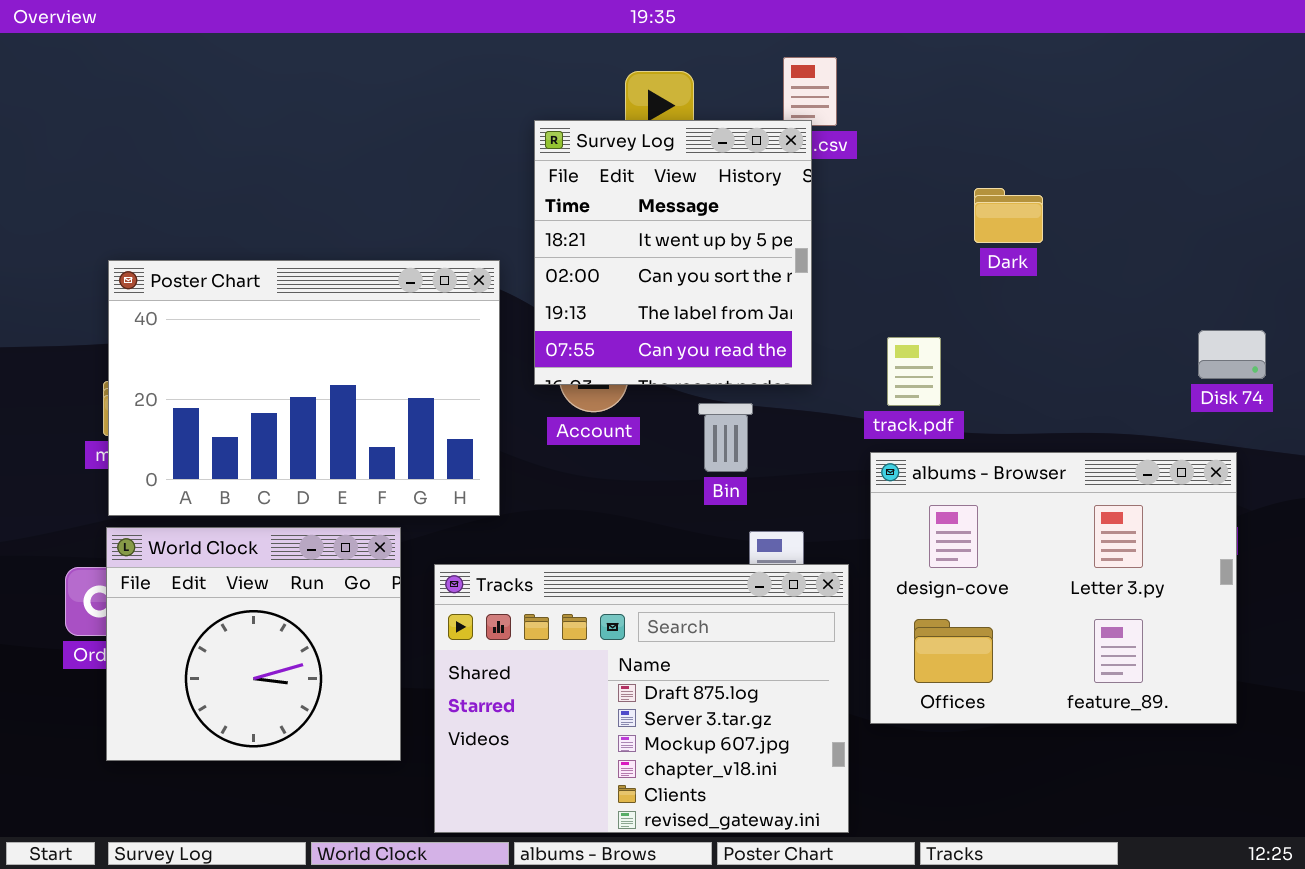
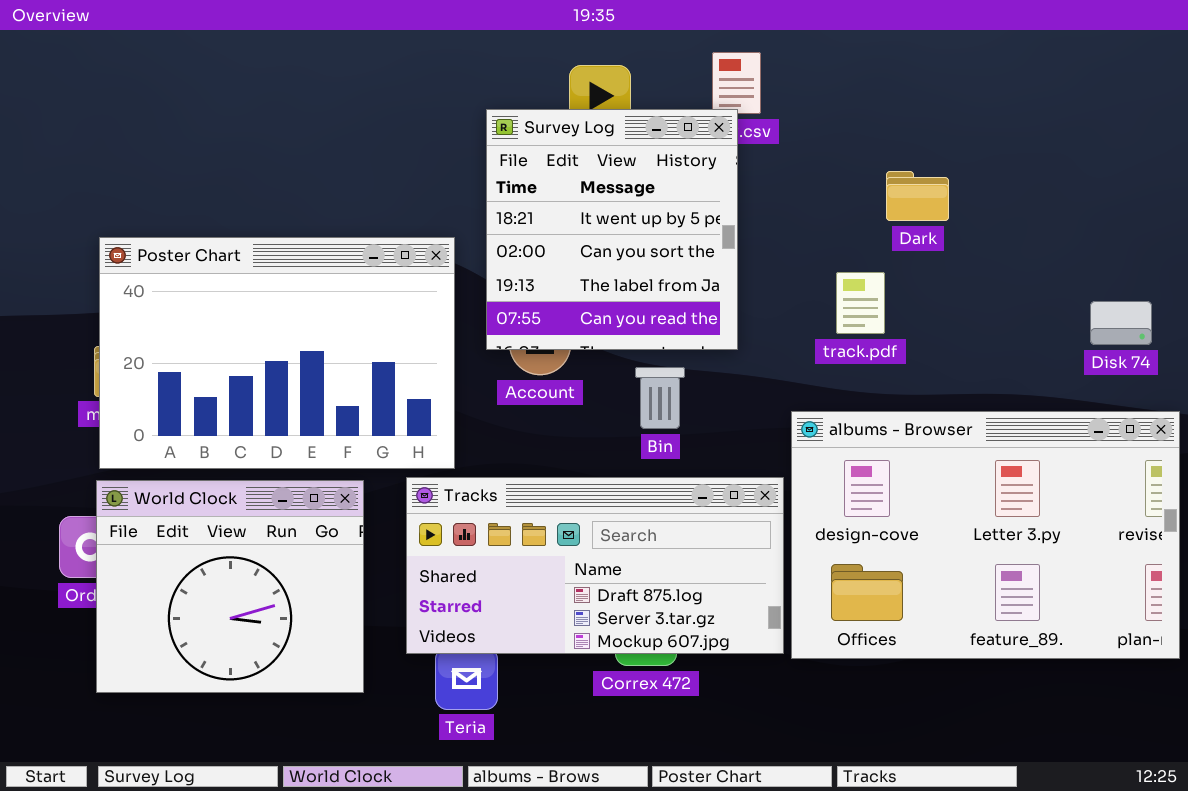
track.pdf: [887,337,941,406] -> [836,272,885,334], moved
albums - Browser: [870,452,1237,724] -> [791,411,1180,659], resized
Tracks: [434,564,849,833] -> [406,477,784,654], moved, resized

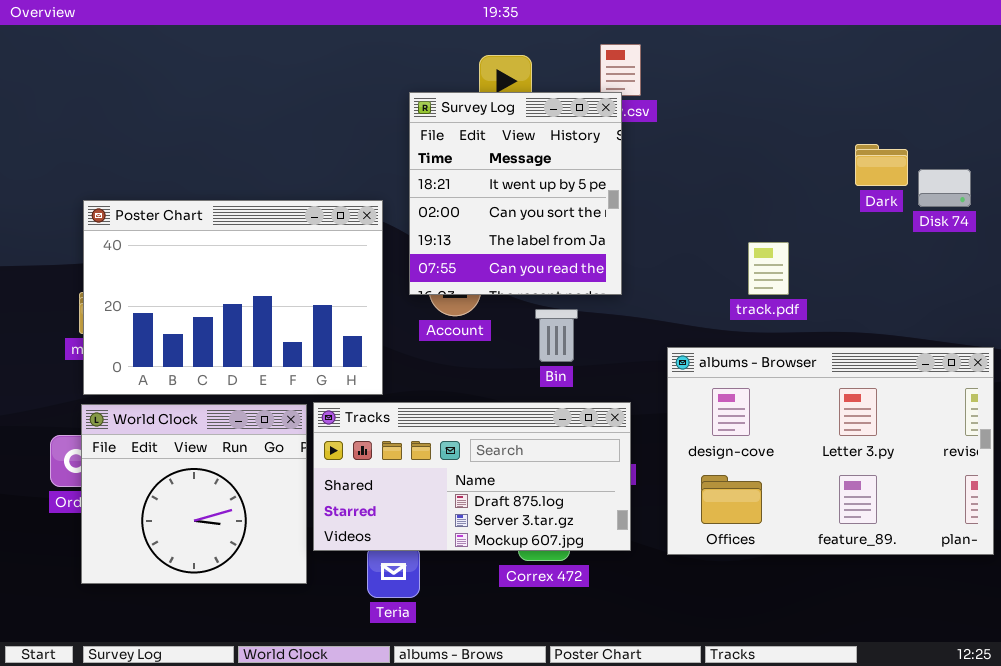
Dark: [886,171,949,221] -> [855,144,908,186], moved
track.pdf: [836,272,885,334] -> [748,242,789,295], moved
Disk 74: [1090,301,1152,345] -> [918,169,971,207], moved
Tracks: [406,477,784,654] -> [313,402,631,551], moved

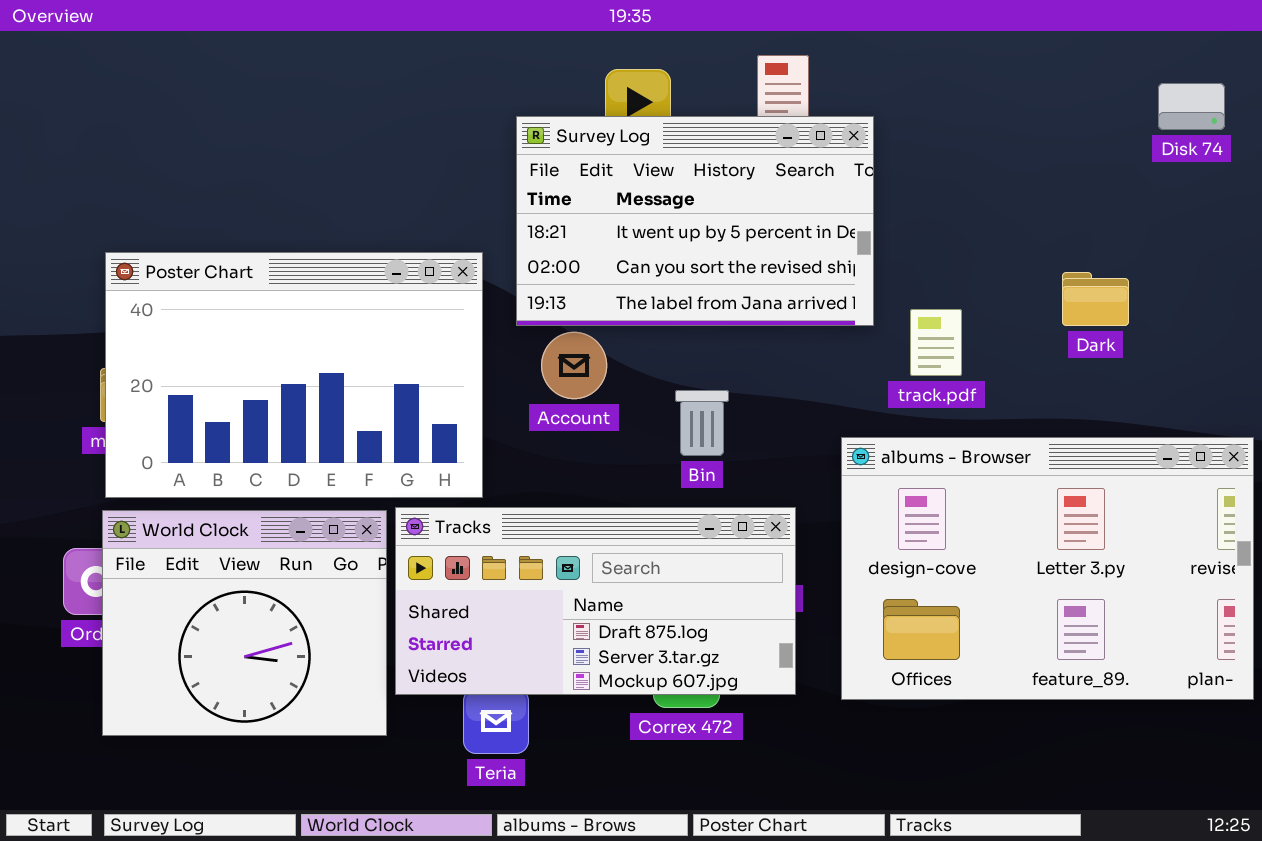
Survey Log: [409,92,622,295] -> [516,116,874,326], resized
Dark: [855,144,908,186] -> [1062,272,1129,326], moved
Disk 74: [918,169,971,207] -> [1158,83,1225,130], moved
track.pdf: [748,242,789,295] -> [910,309,962,376], moved

